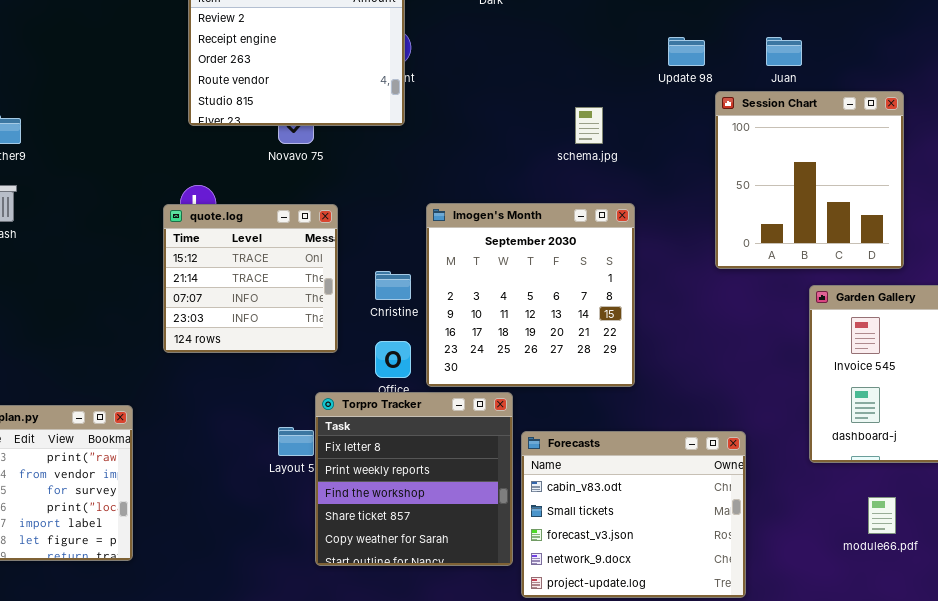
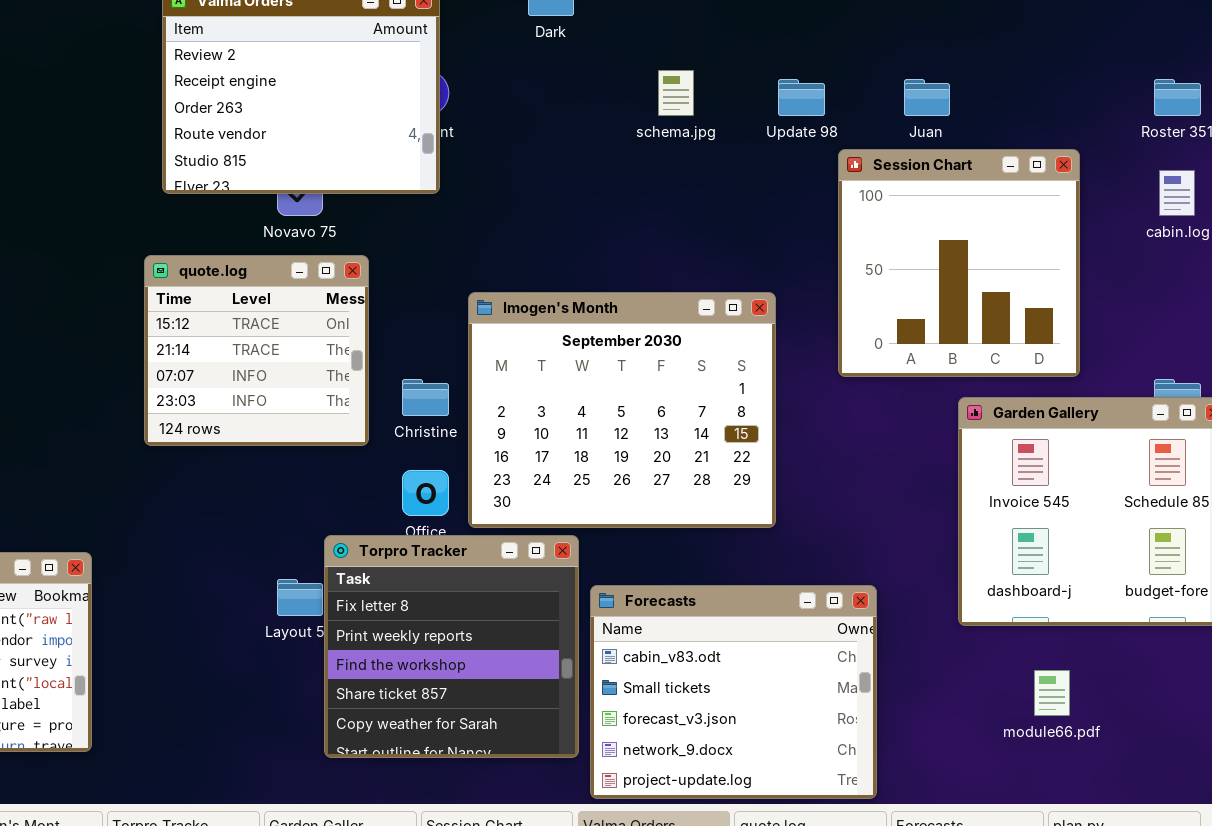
schema.jpg: [575,107,603,144] -> [658,70,694,116], moved
Imogen's Month: [426,203,635,387] -> [468,292,776,528], resized
quote.log: [163,204,338,353] -> [144,255,369,446], moved

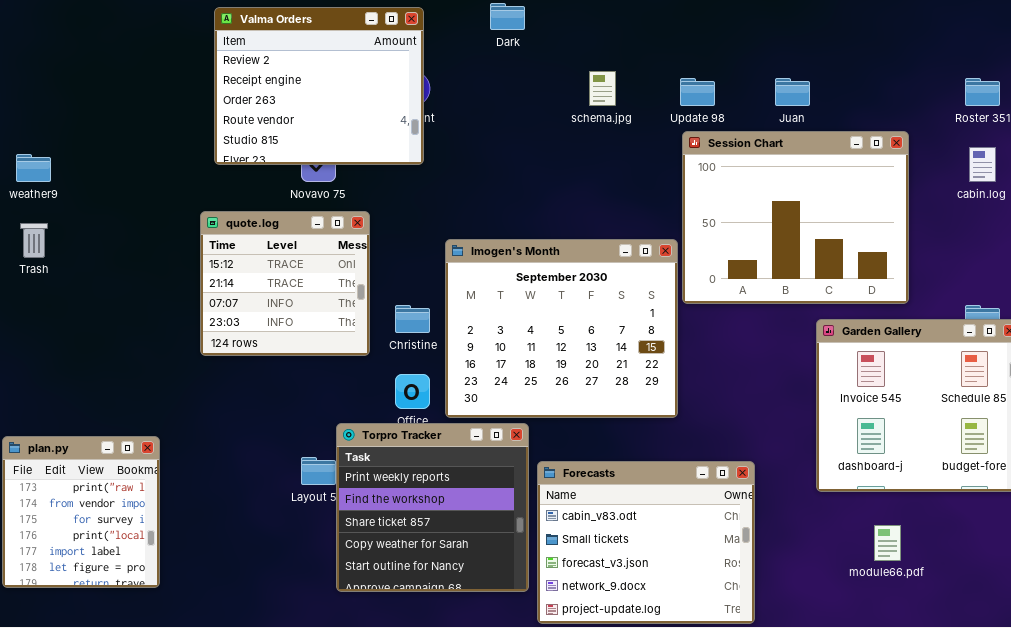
Session Chart: [838,149,1080,377] -> [682,131,909,304], resized
Torpro Tracker: [324,535,579,758] -> [336,423,529,592], scrolled down 1 row

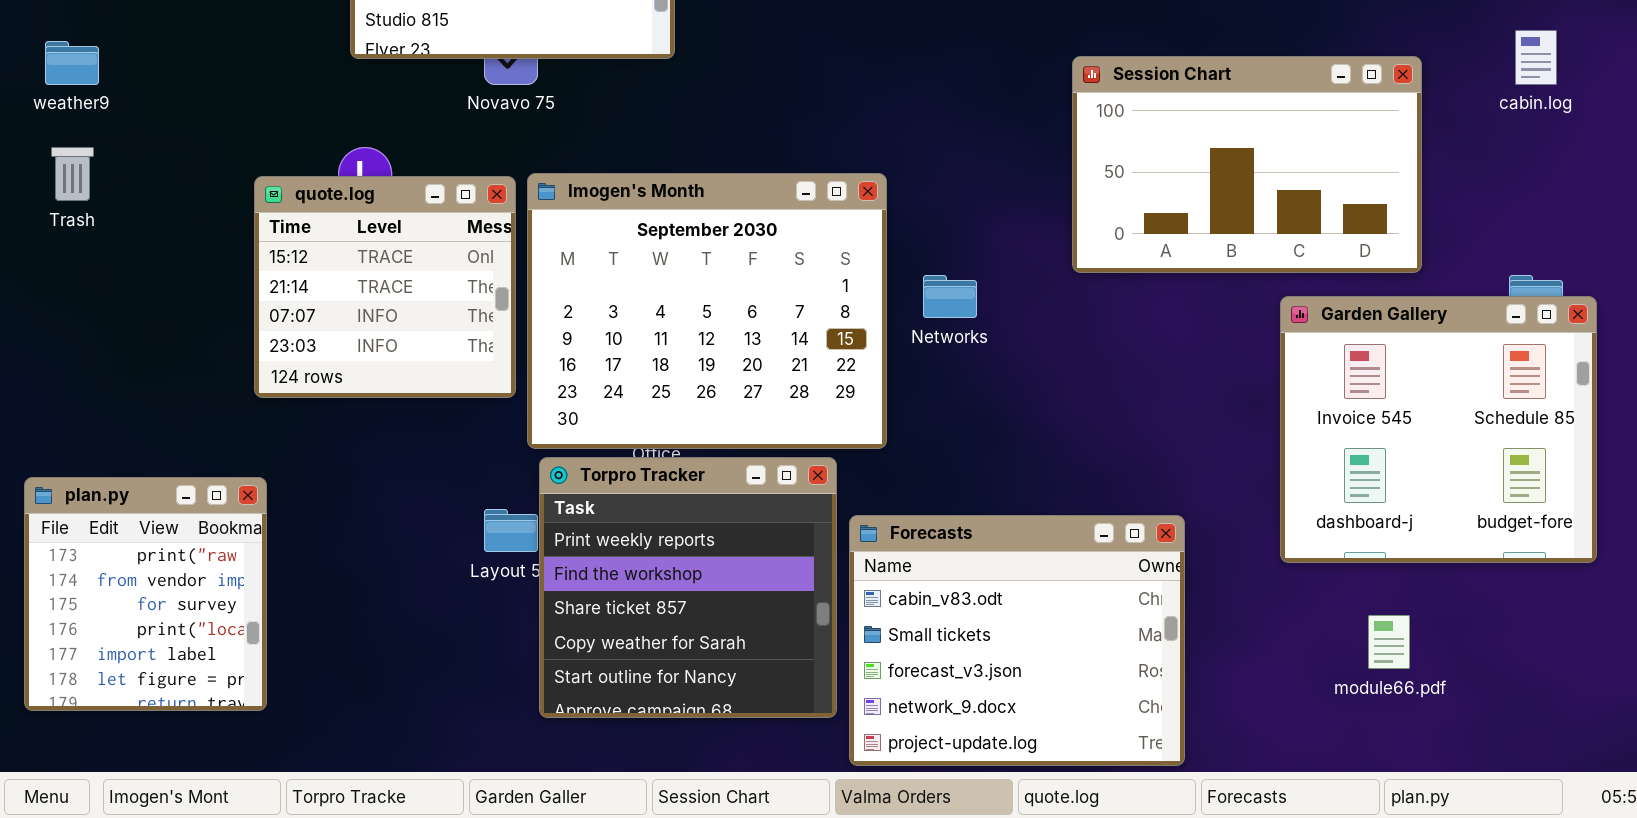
Session Chart: [682,131,909,304] -> [1072,56,1422,273], resized
quote.log: [200,211,370,356] -> [254,176,516,398], moved
Imogen's Month: [445,239,678,418] -> [527,173,887,449], moved

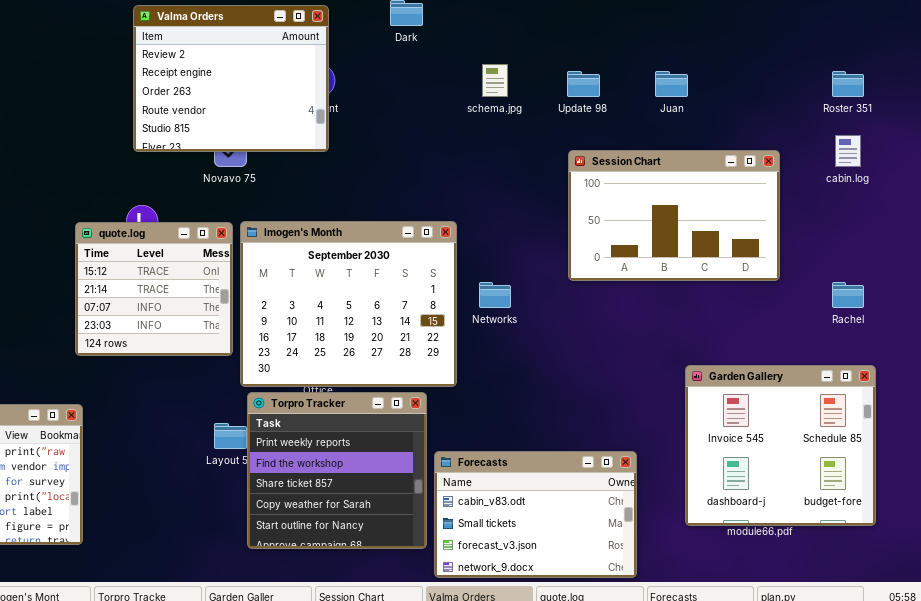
Garden Gallery: [1280,296,1597,563] -> [685,365,876,526], moved
Forecasts: [849,515,1185,766] -> [434,451,637,578], resized

